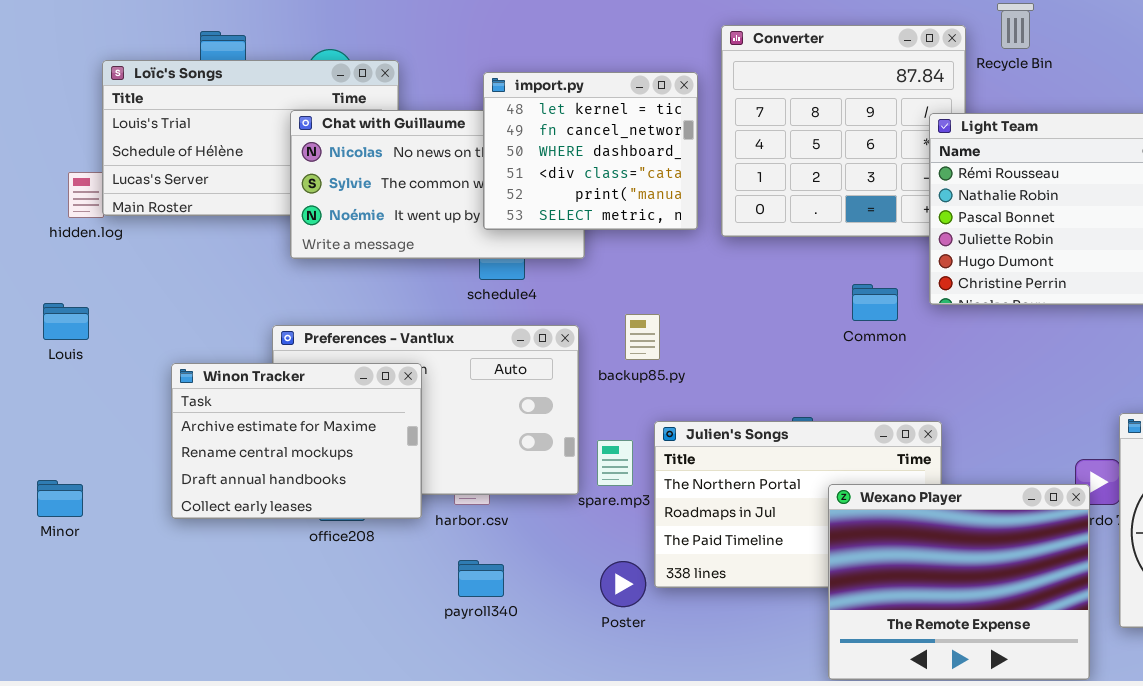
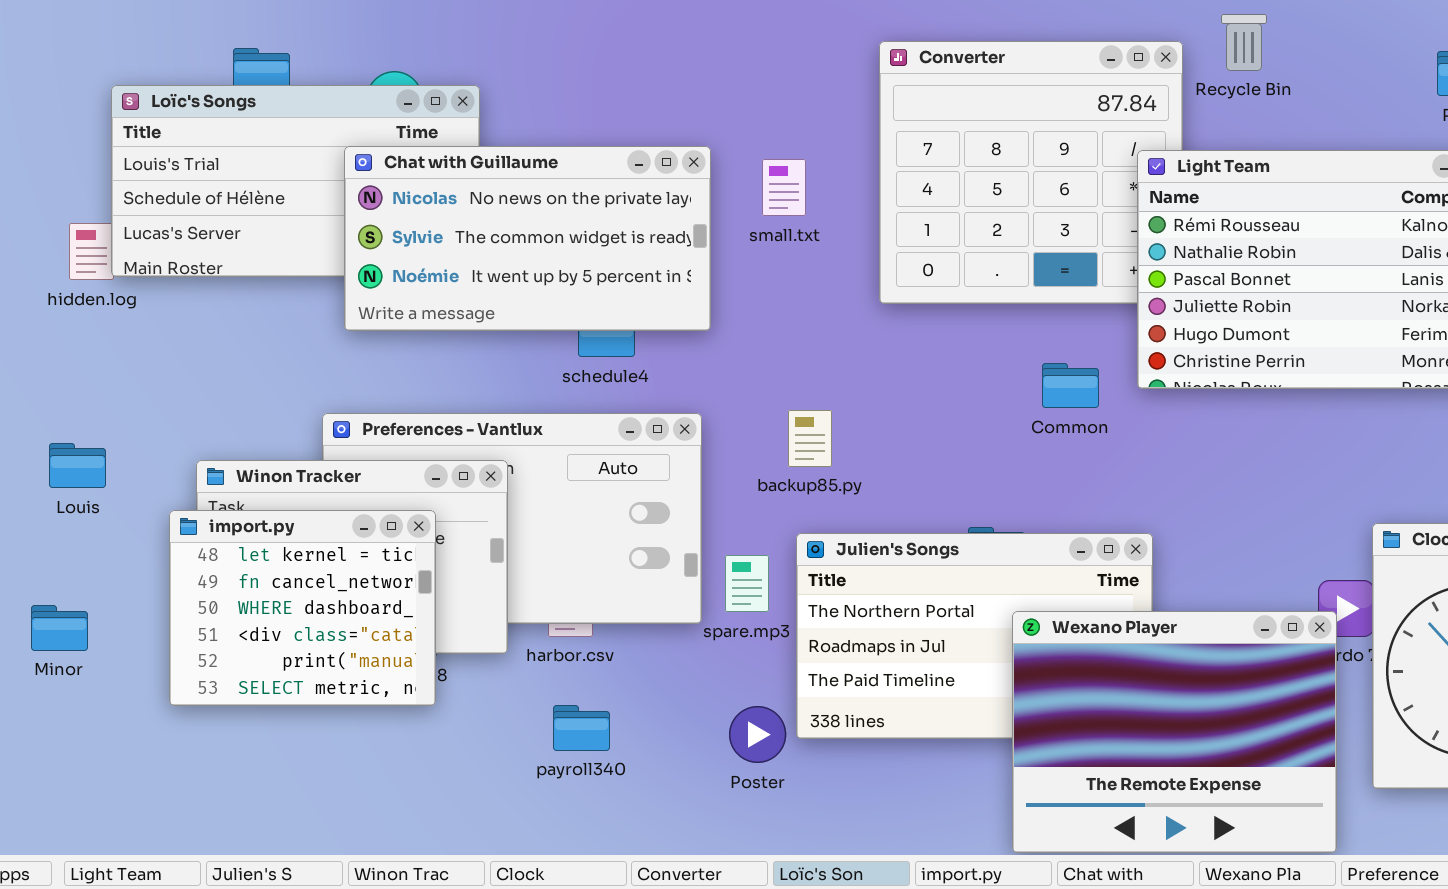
import.py: [483,72,698,230] -> [169,510,436,706], moved
Louis: [43,303,89,340] -> [49,443,106,488], moved
backup85.py: [625,314,660,360] -> [788,410,832,467], moved

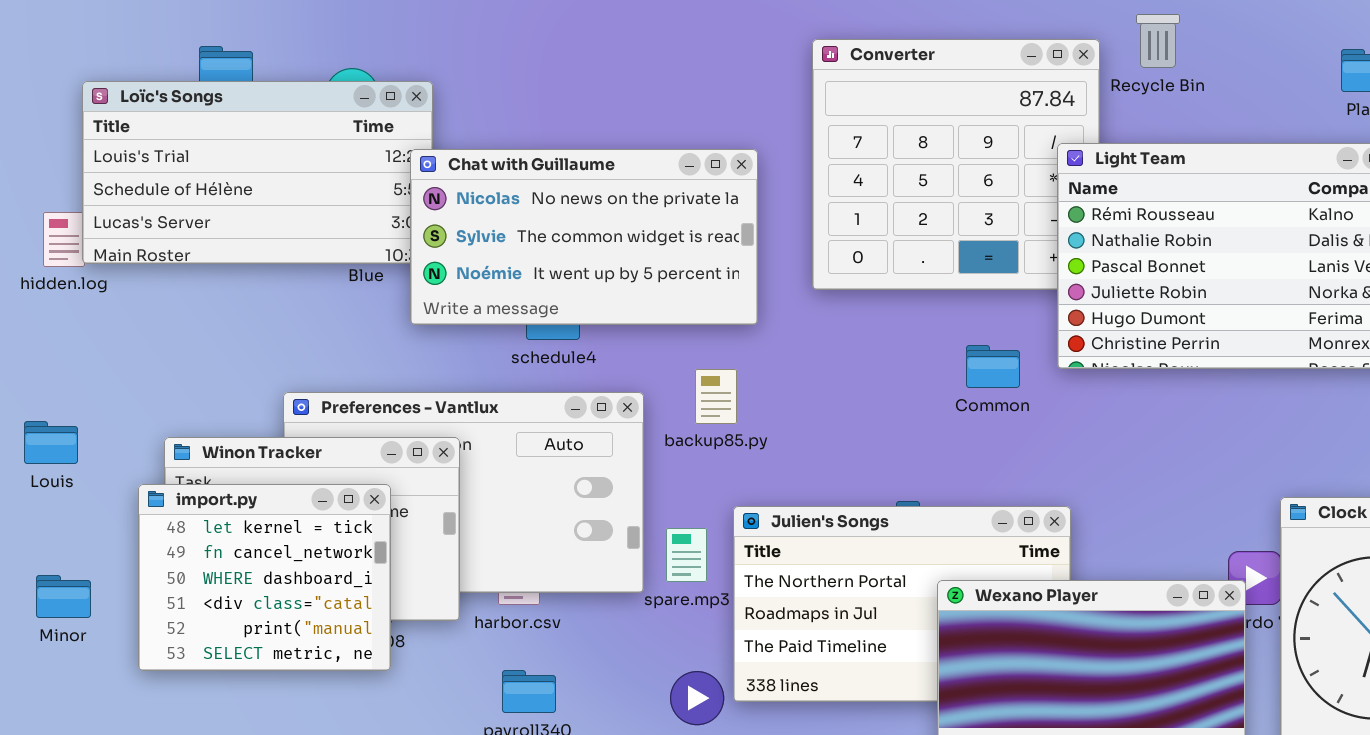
Chat with Guillaume: [344,146,711,331] -> [410,149,758,325], moved
backup85.py: [788,410,832,467] -> [695,369,737,424], moved
Minor: [31,605,88,651] -> [36,575,91,618], moved

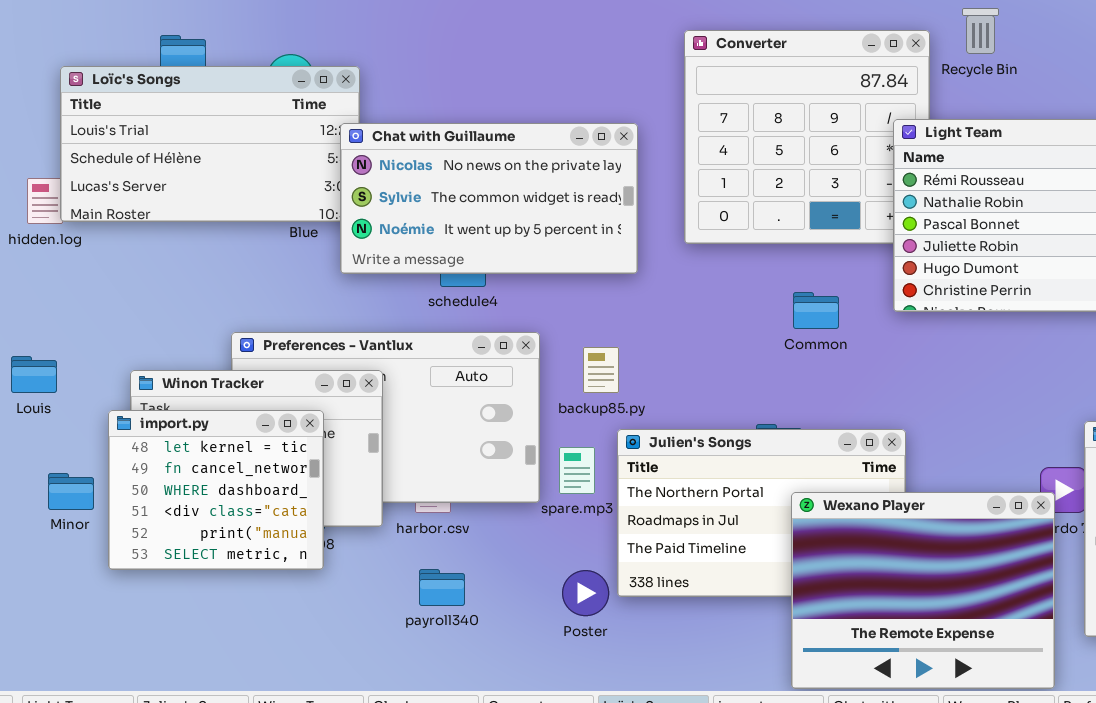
Common: [966,345,1020,388] -> [793,292,839,329], moved
backup85.py: [695,369,737,424] -> [583,347,619,393], moved
Minor: [36,575,91,618] -> [48,473,94,510], moved

